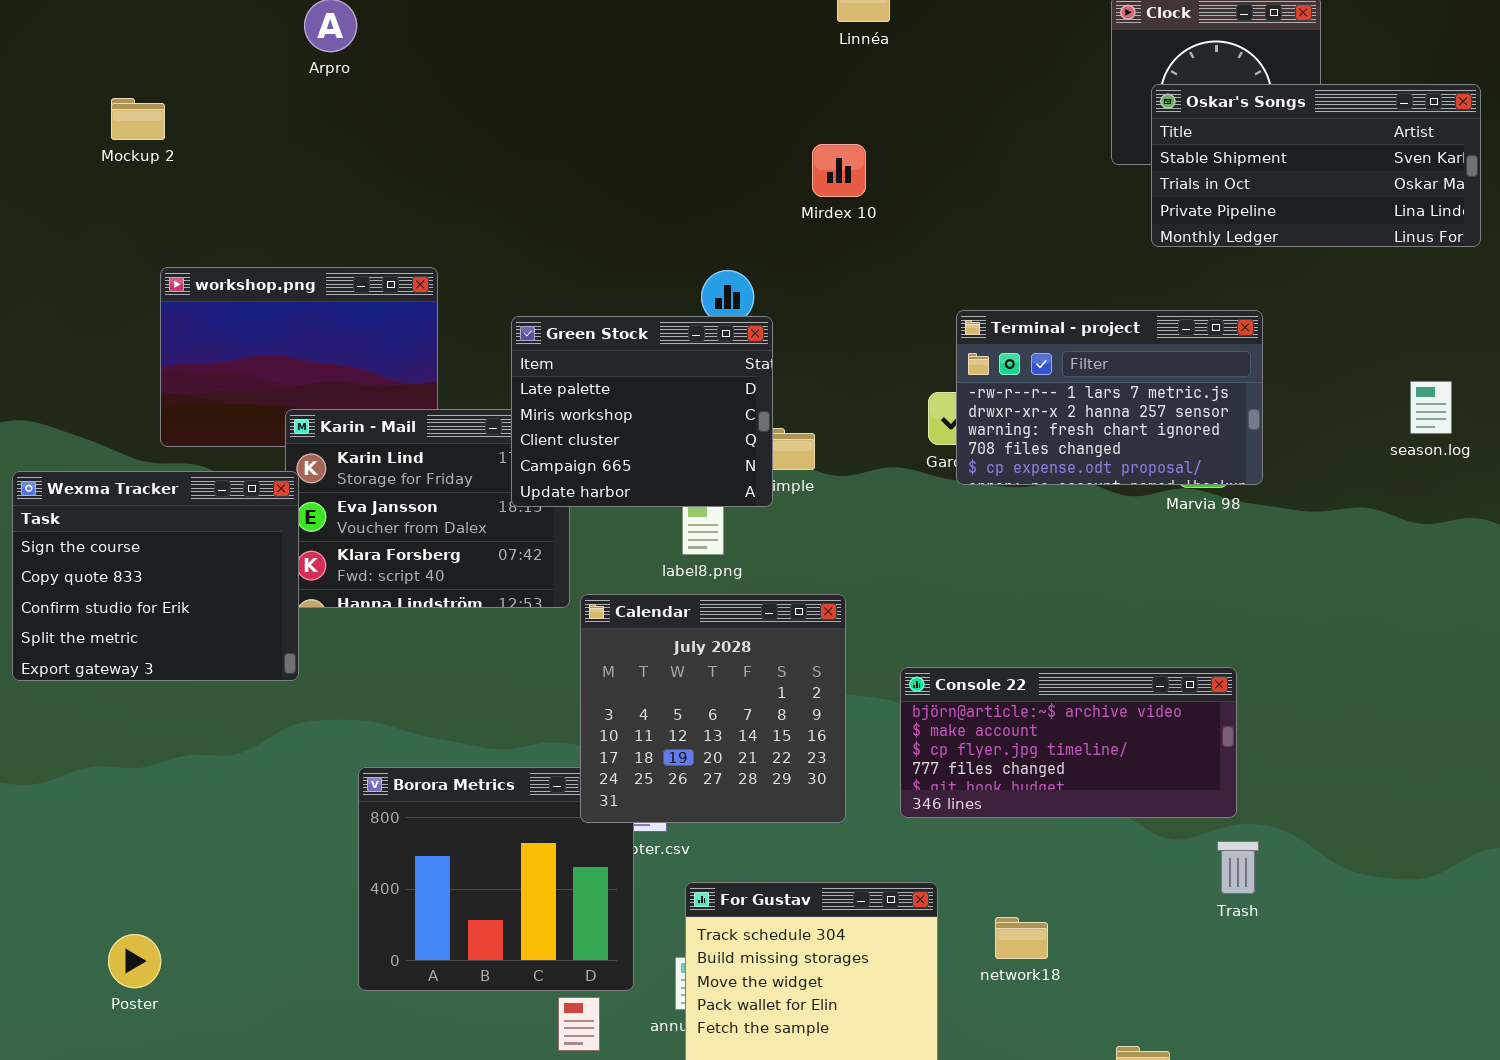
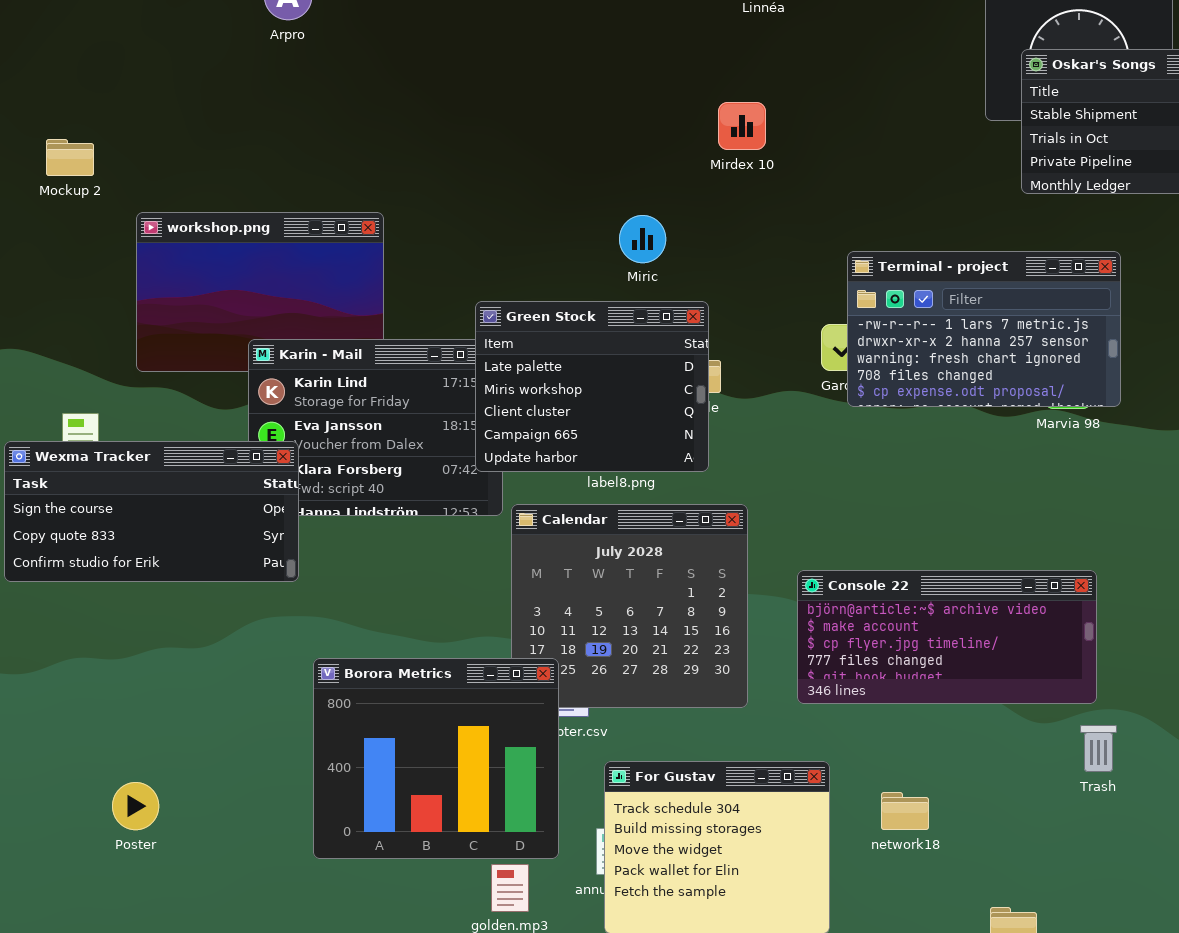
Mockup 2: [111,98,165,140] -> [46,139,94,176], moved
Green Stock: [511,316,773,507] -> [475,301,709,472], moved
Wexma Tracker: [12,471,299,681] -> [4,441,299,582], resized
Borora Metrics: [358,767,634,991] -> [313,658,559,859], raised
Poster: [108,934,161,988] -> [112,782,159,830], moved

